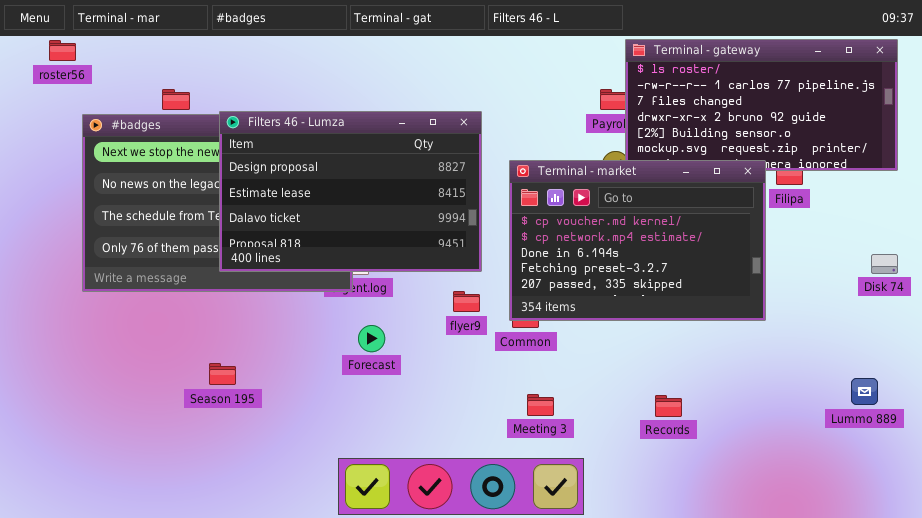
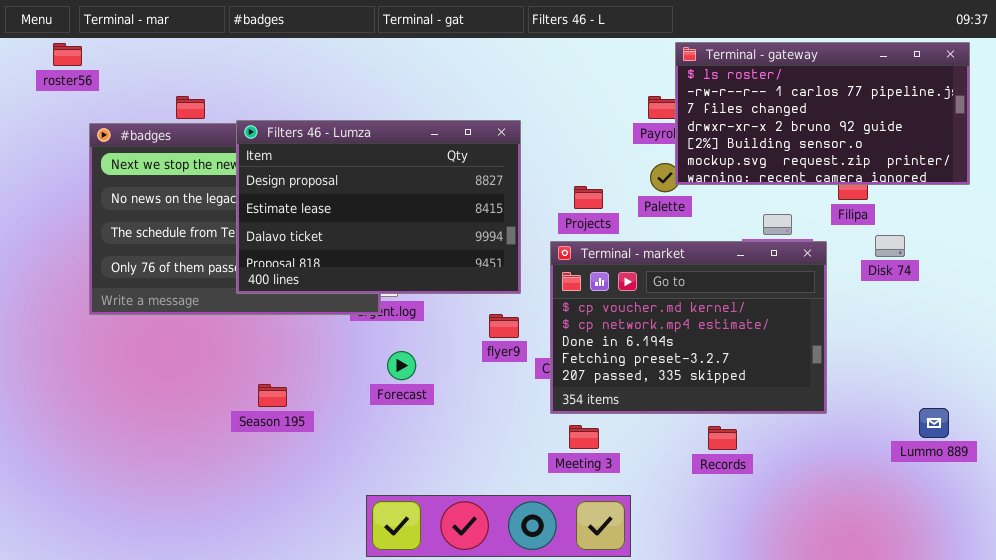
Terminal - market: [509,160,766,321] -> [550,241,827,414], moved
Disk 74: [871,254,898,274] -> [875,235,905,257], moved
Season 195: [209,363,236,385] -> [258,384,287,407], moved

